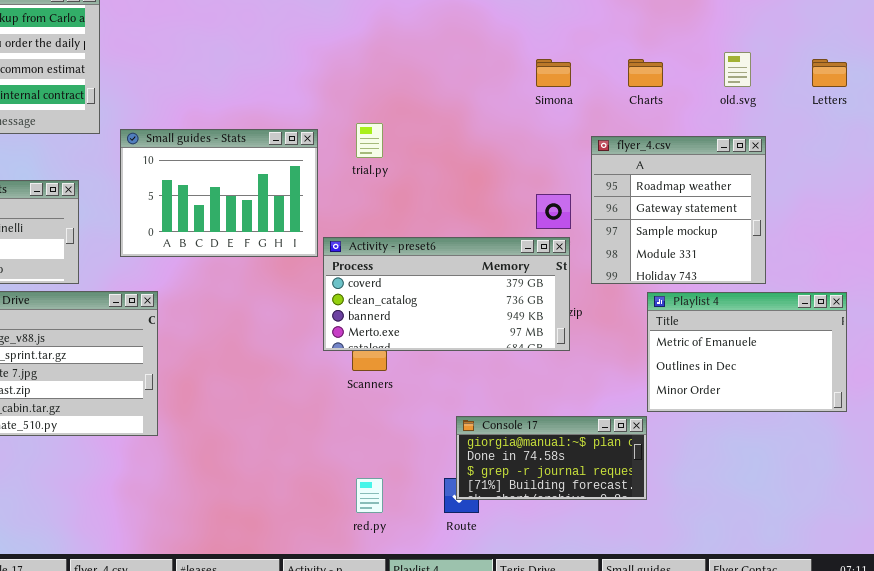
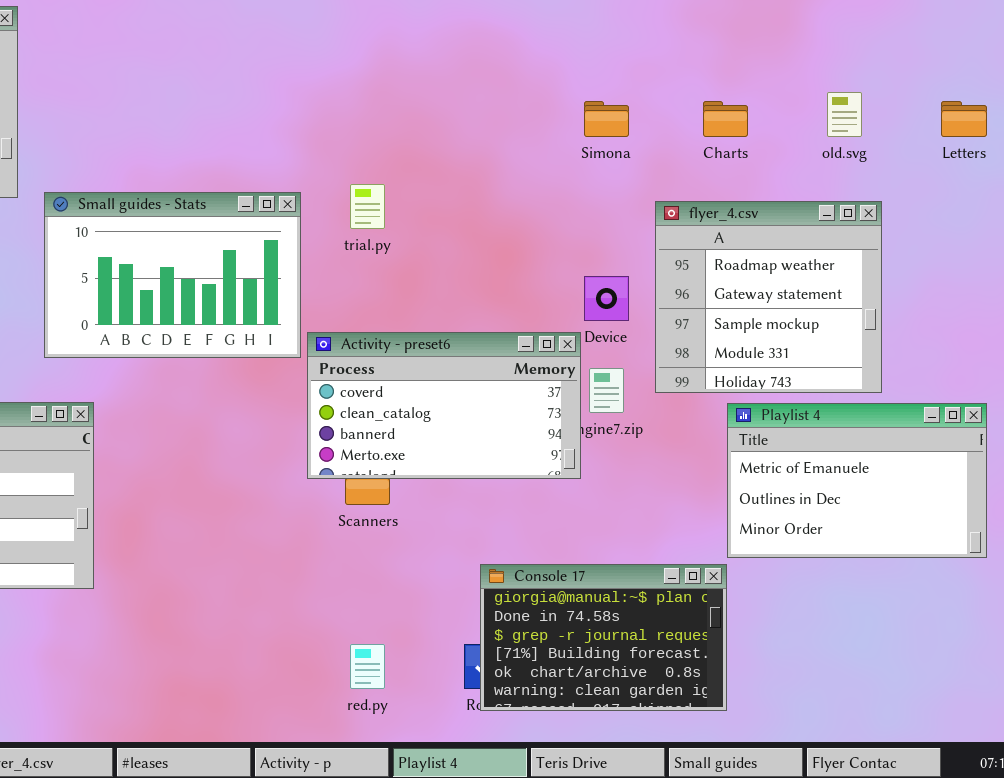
Activity - preset6: [323,237,570,351] -> [307,332,581,479], resized
Console 17: [456,416,647,500] -> [480,564,727,711], resized

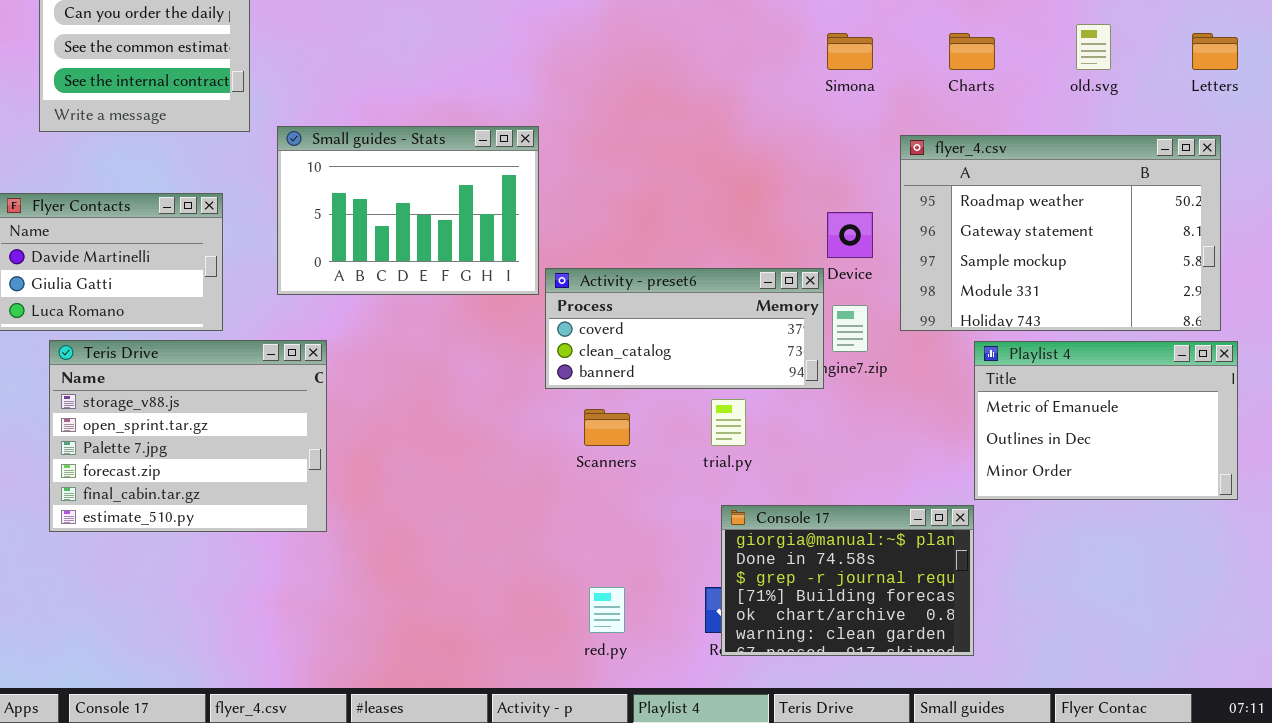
trial.py: [350,184,385,229] -> [711,399,746,446], moved
flyer_4.csv: [655,201,882,393] -> [900,135,1221,331], resized
Activity - preset6: [307,332,581,479] -> [545,268,824,389], resized

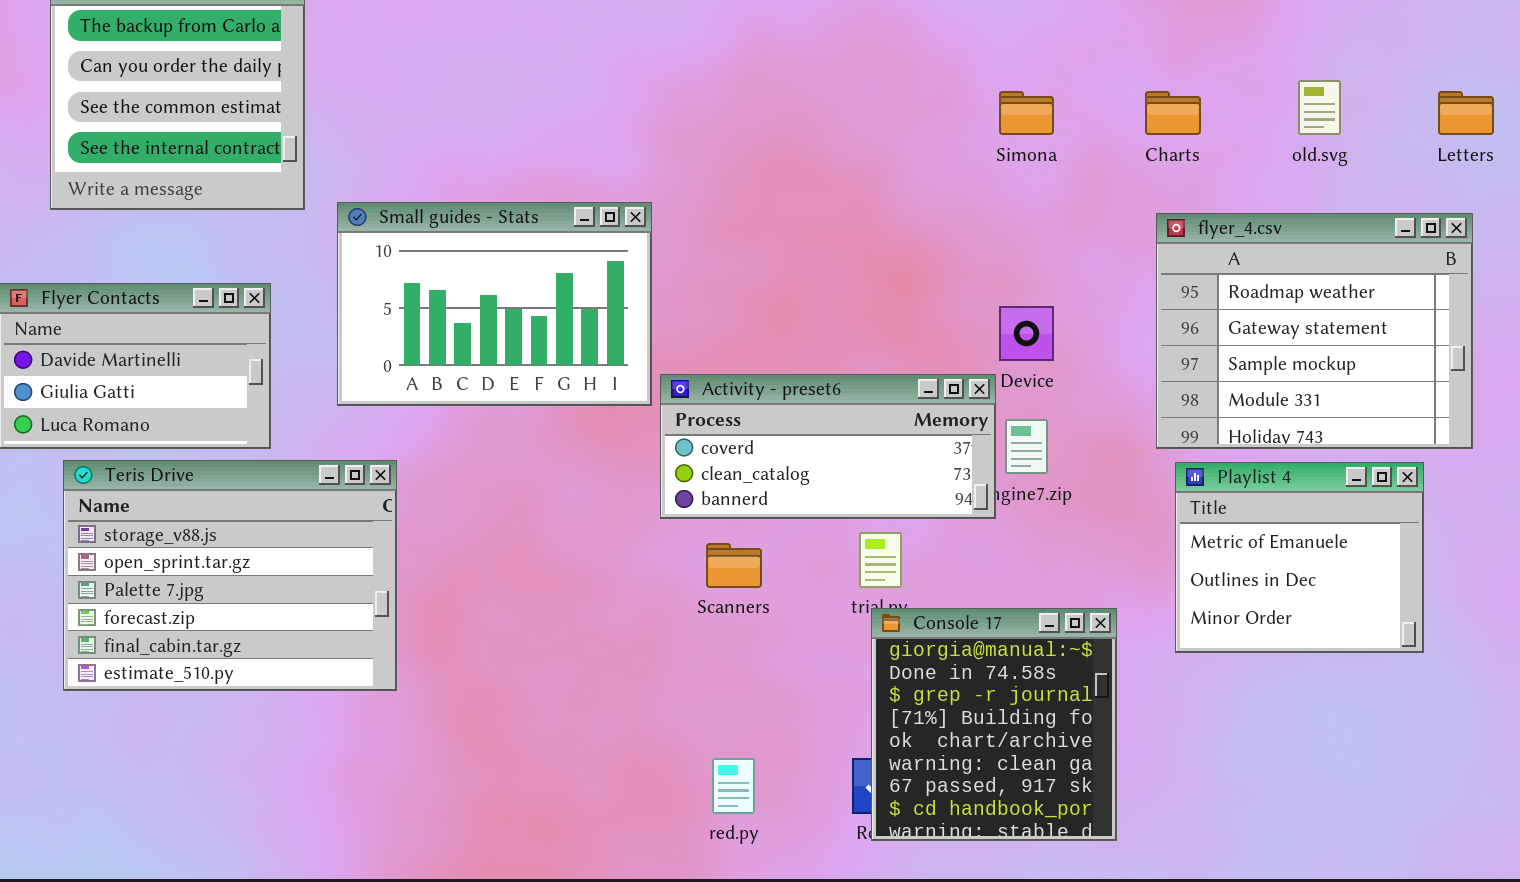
flyer_4.csv: [900,135,1221,331] -> [1156,213,1473,449], resized
Playlist 4: [974,341,1238,500] -> [1175,462,1424,653], resized
Console 17: [721,505,974,656] -> [871,608,1117,841], resized

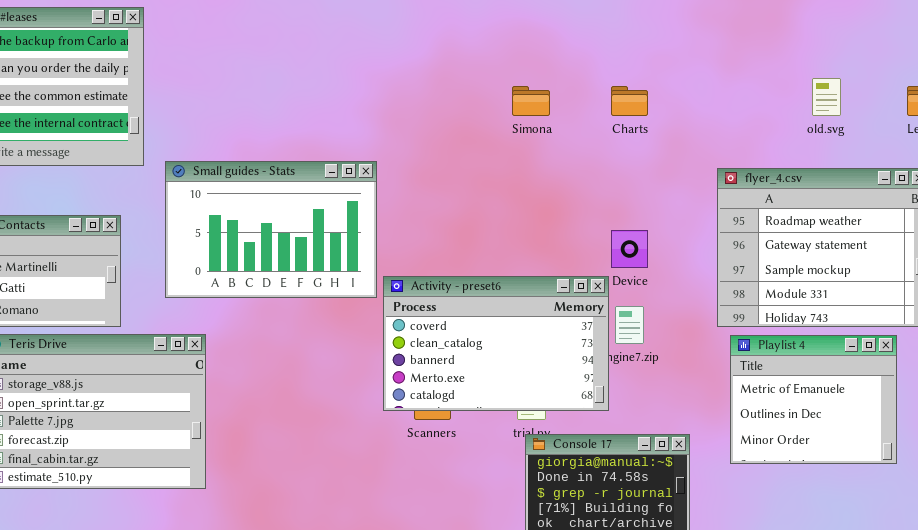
Simona: [999,91,1054,135] -> [512,86,550,116], moved
Charts: [1145,91,1201,135] -> [611,86,648,116], moved
Activity - preset6: [660,374,996,519] -> [383,276,609,411], resized

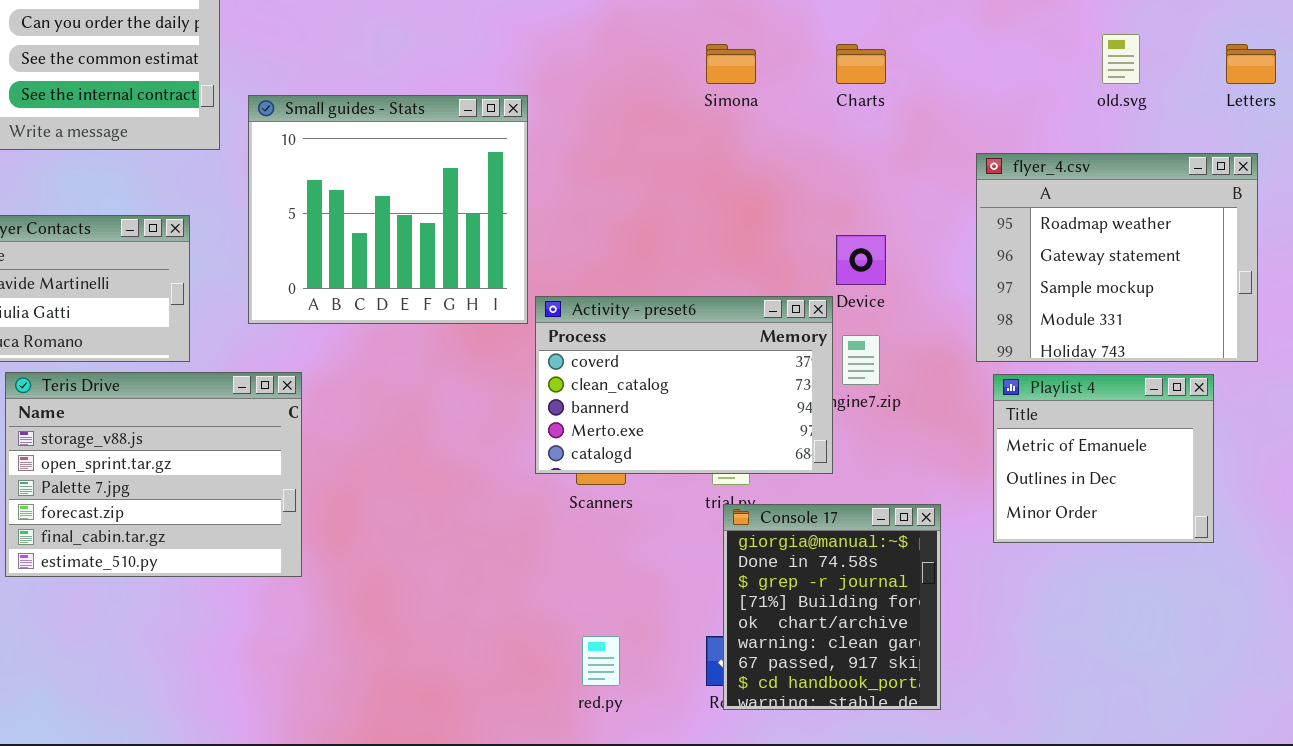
Small guides - Stats: [165,161,377,298] -> [248,95,528,324], resized

